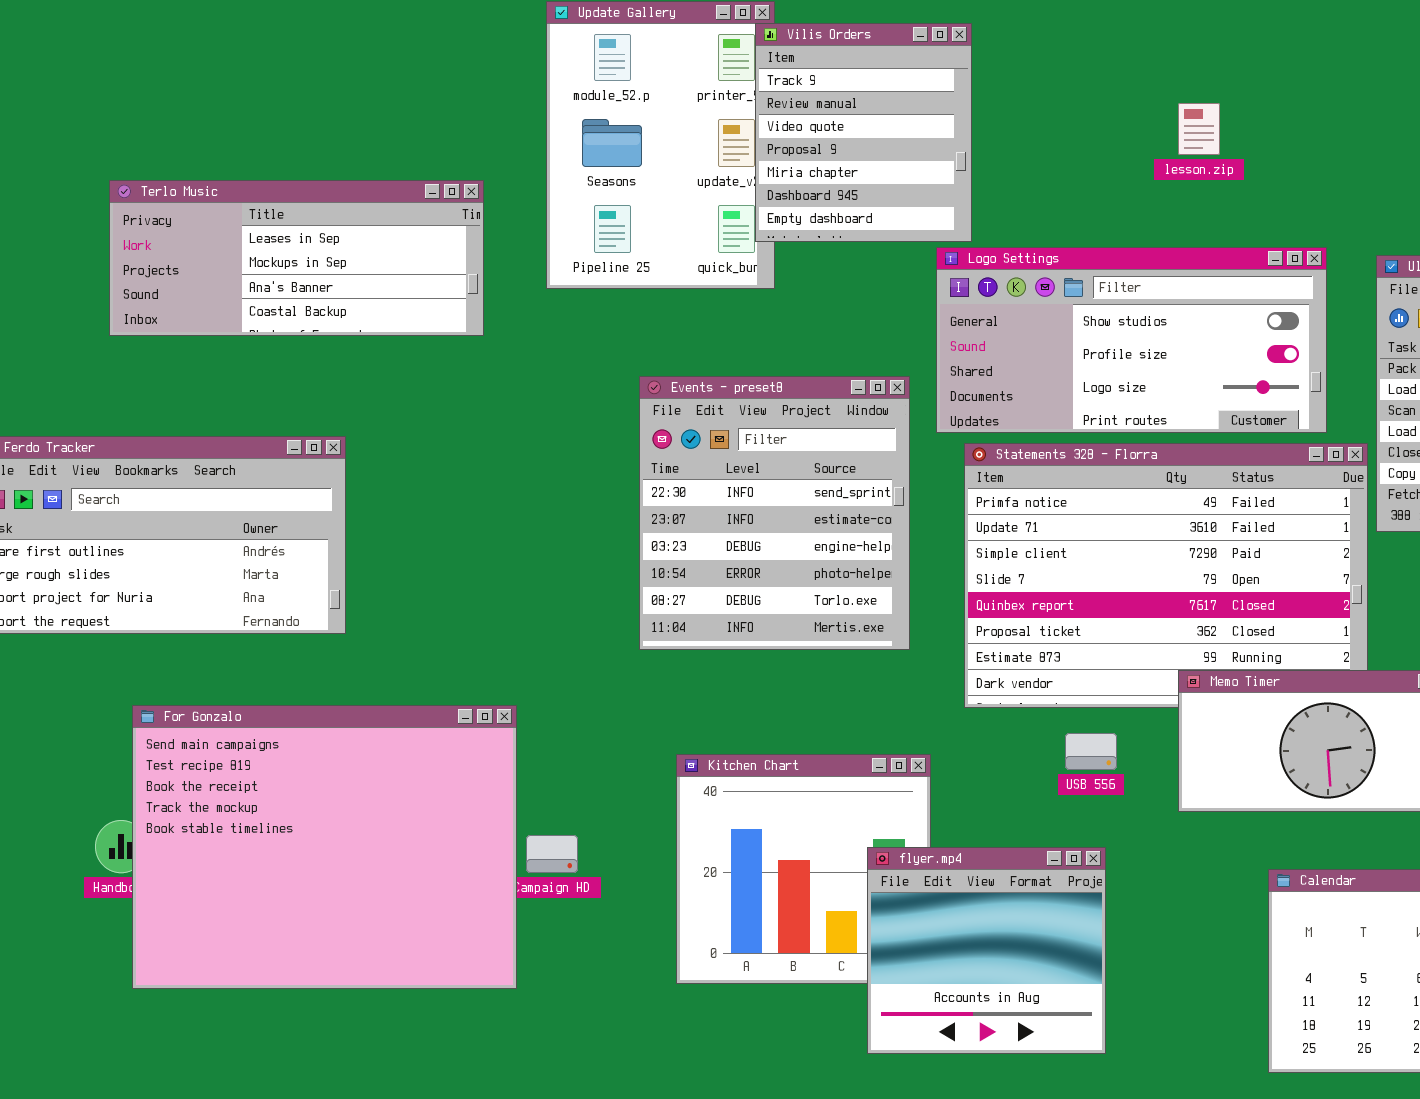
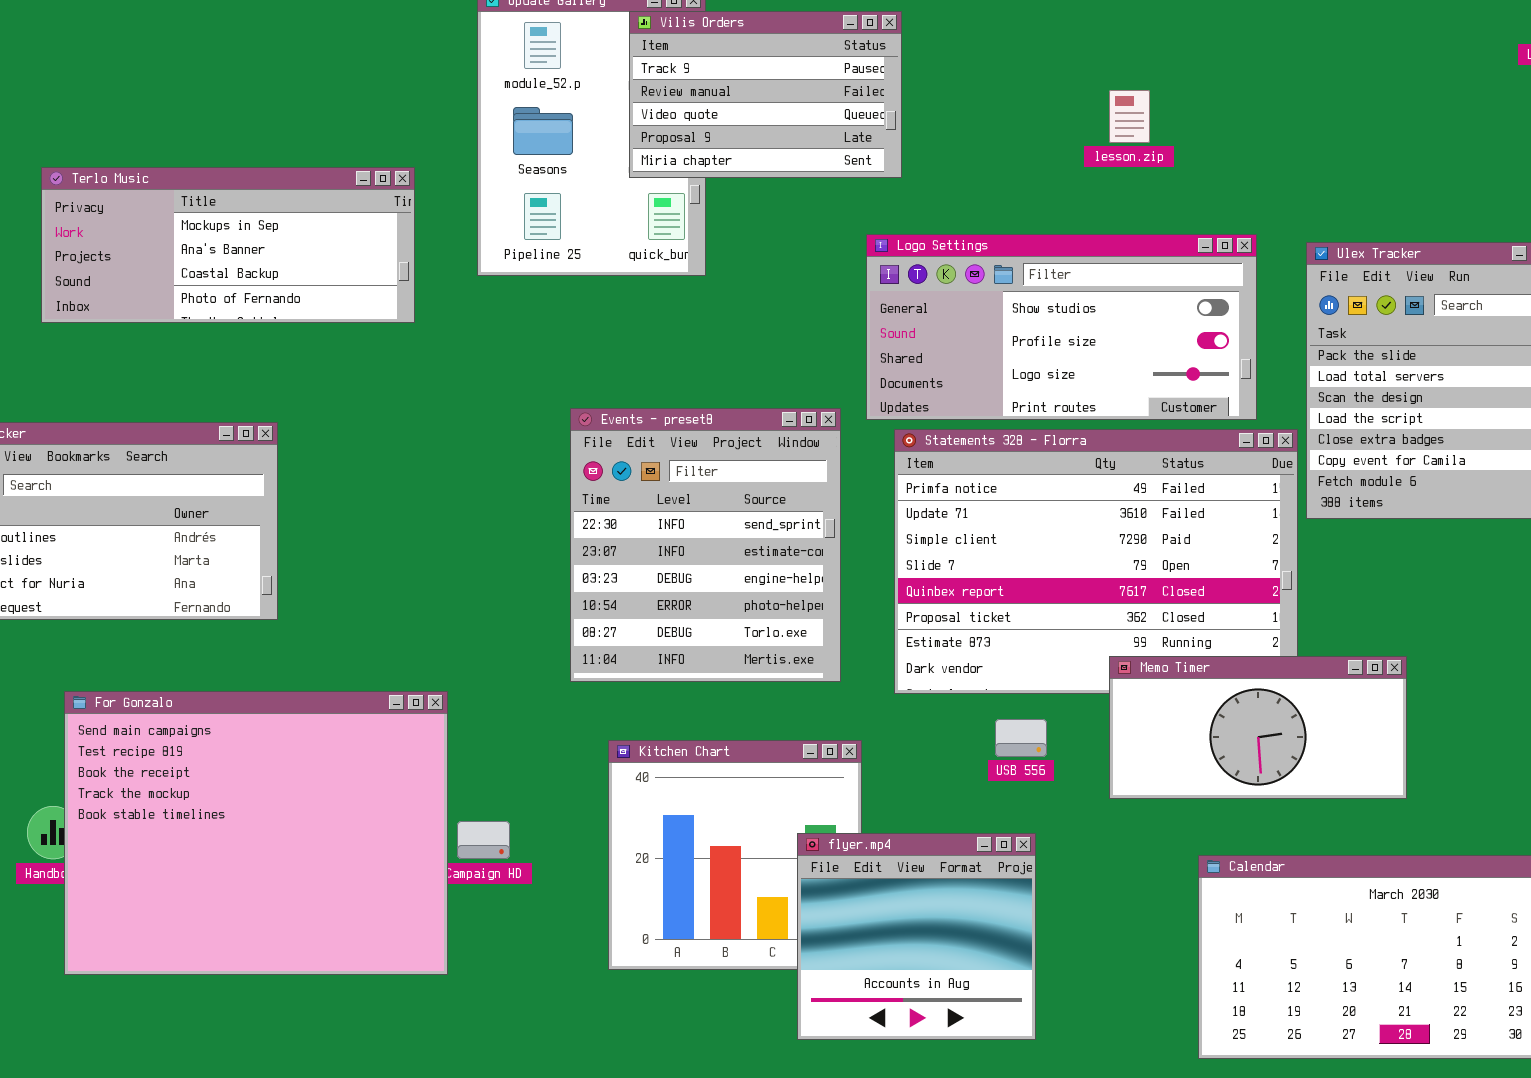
Vilis Orders: [755,23,972,242] -> [629,11,902,178], resized
Terlo Music: [109,180,484,336] -> [41,167,415,323], scrolled down 1 row
Events - preset8: [639,376,910,650] -> [570,408,841,682], moved

